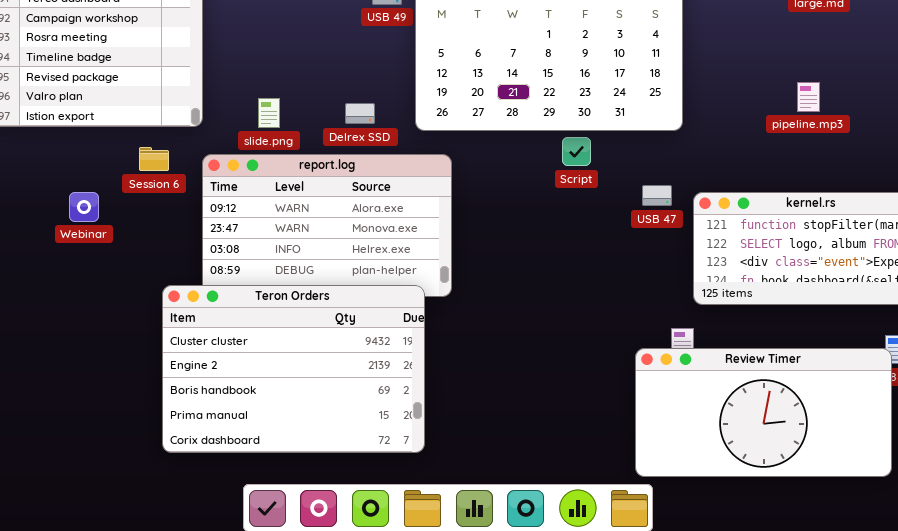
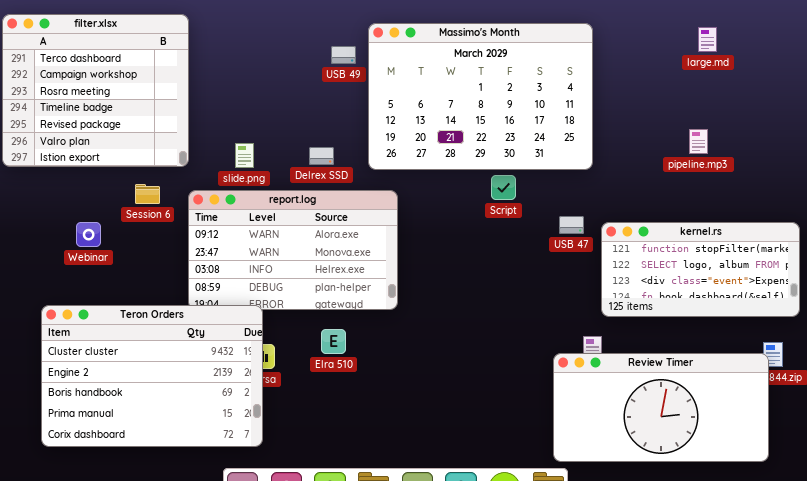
Teron Orders: [162,285,425,453] -> [41,305,263,447], moved

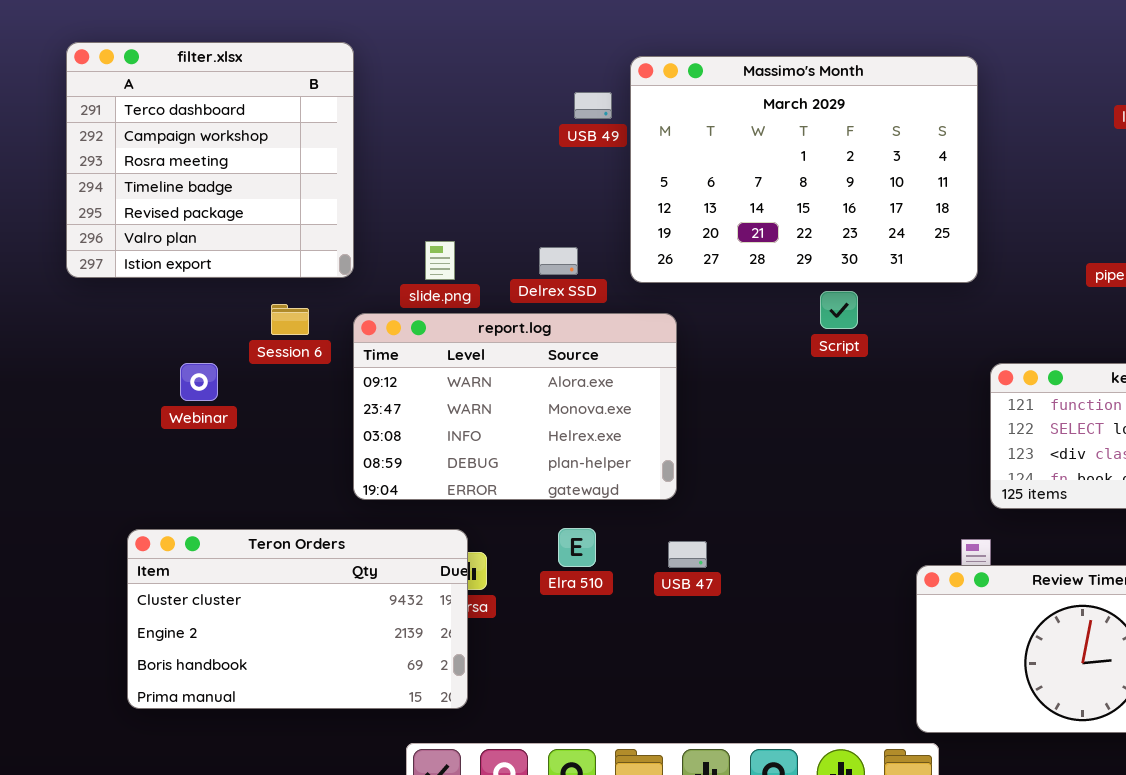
USB 47: [559,216,584,234] -> [668,541,707,568], moved
Teron Orders: [41,305,263,447] -> [127,529,468,709], resized

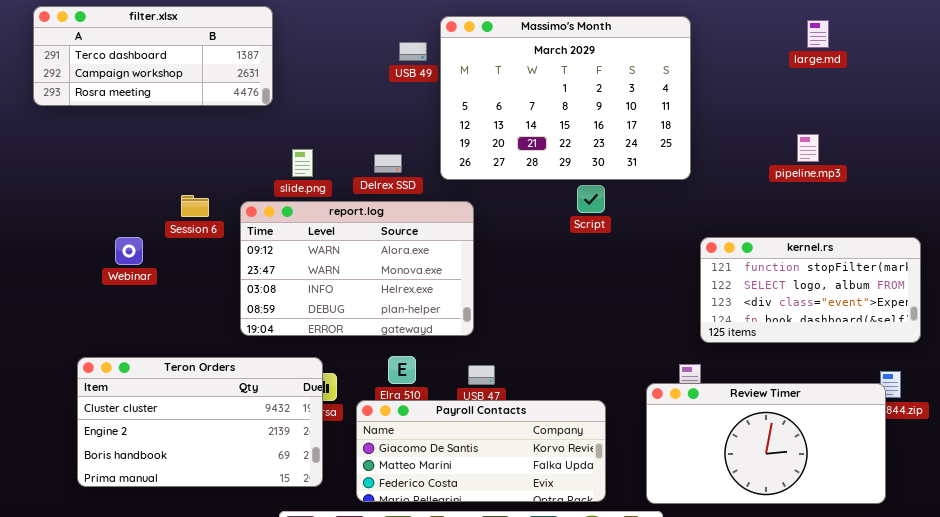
filter.xlsx: [66,42,354,278] -> [33,6,273,106], resized
Payroll Contacts: none -> [356,400,606,502], opened

